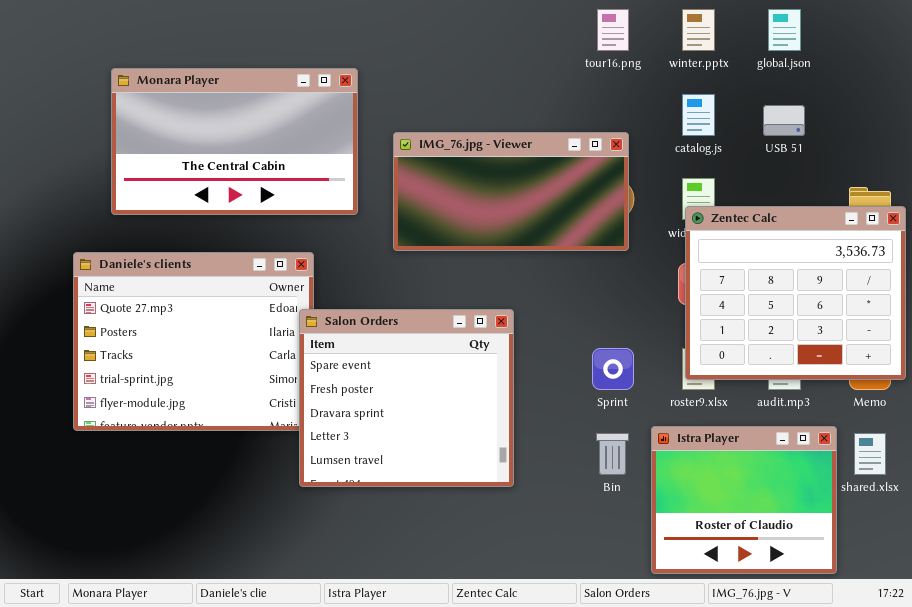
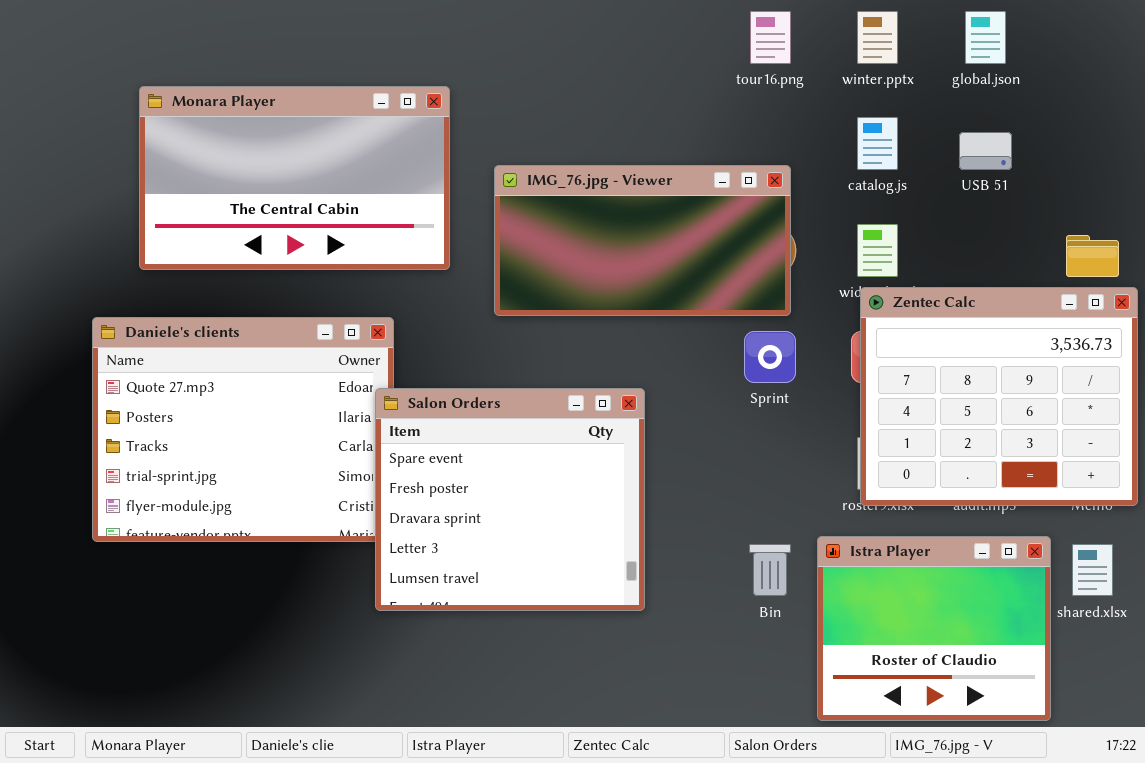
Zentec Calc: [685,206,906,380] -> [860,287,1138,506], moved
Sprint: [592,348,634,390] -> [744,331,796,383], moved

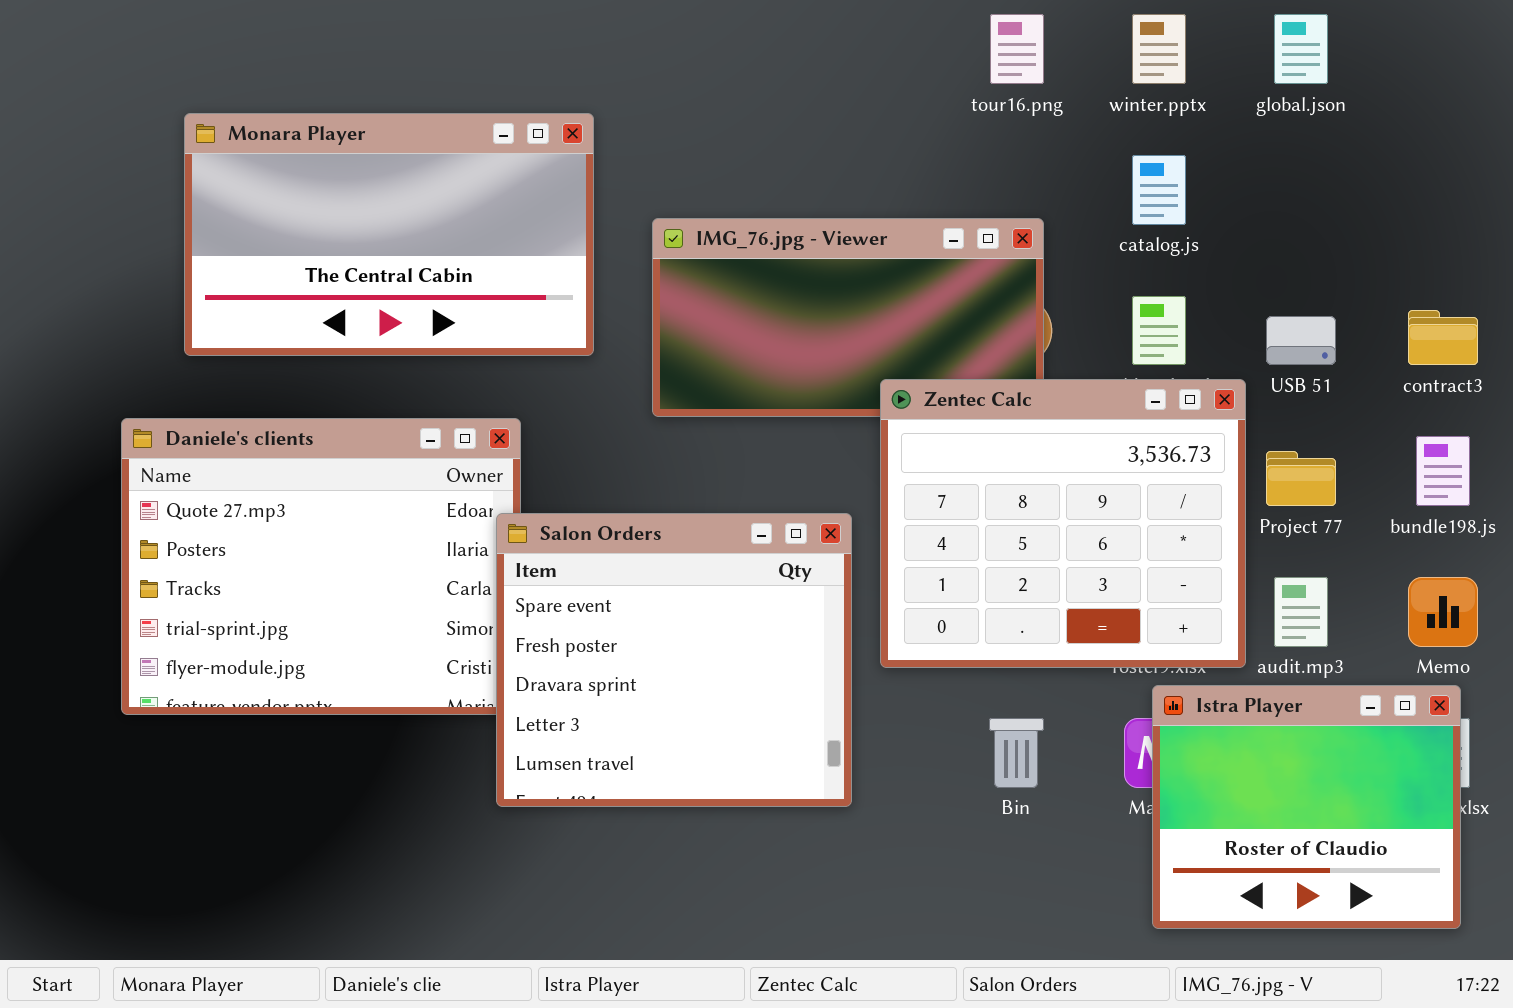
USB 51: [959,132,1012,170] -> [1266,316,1336,365], moved
Zentec Calc: [860,287,1138,506] -> [880,379,1246,668], moved
Istra Player: [817,536,1051,721] -> [1152,685,1461,929], moved

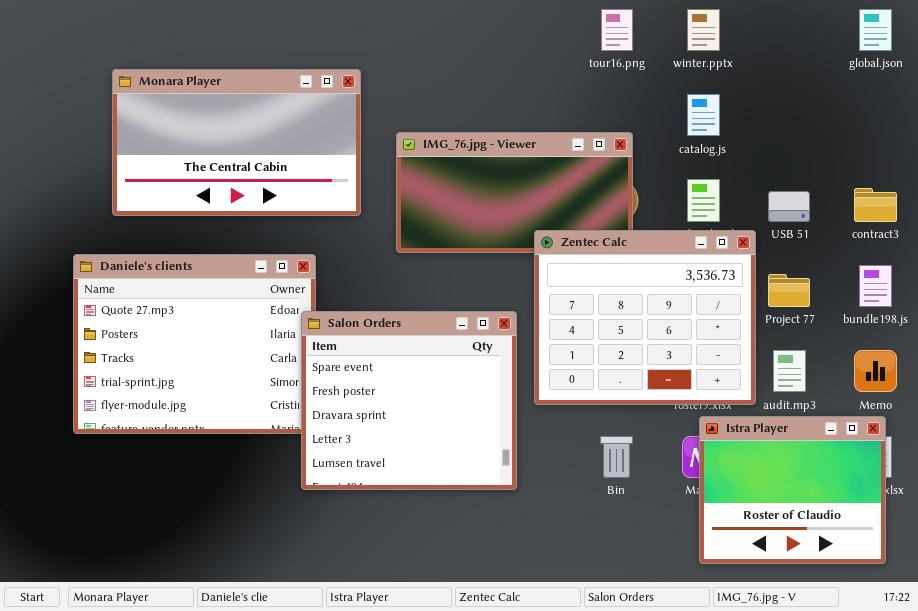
global.json: [1274,14,1328,84] -> [859,9,892,51], moved

